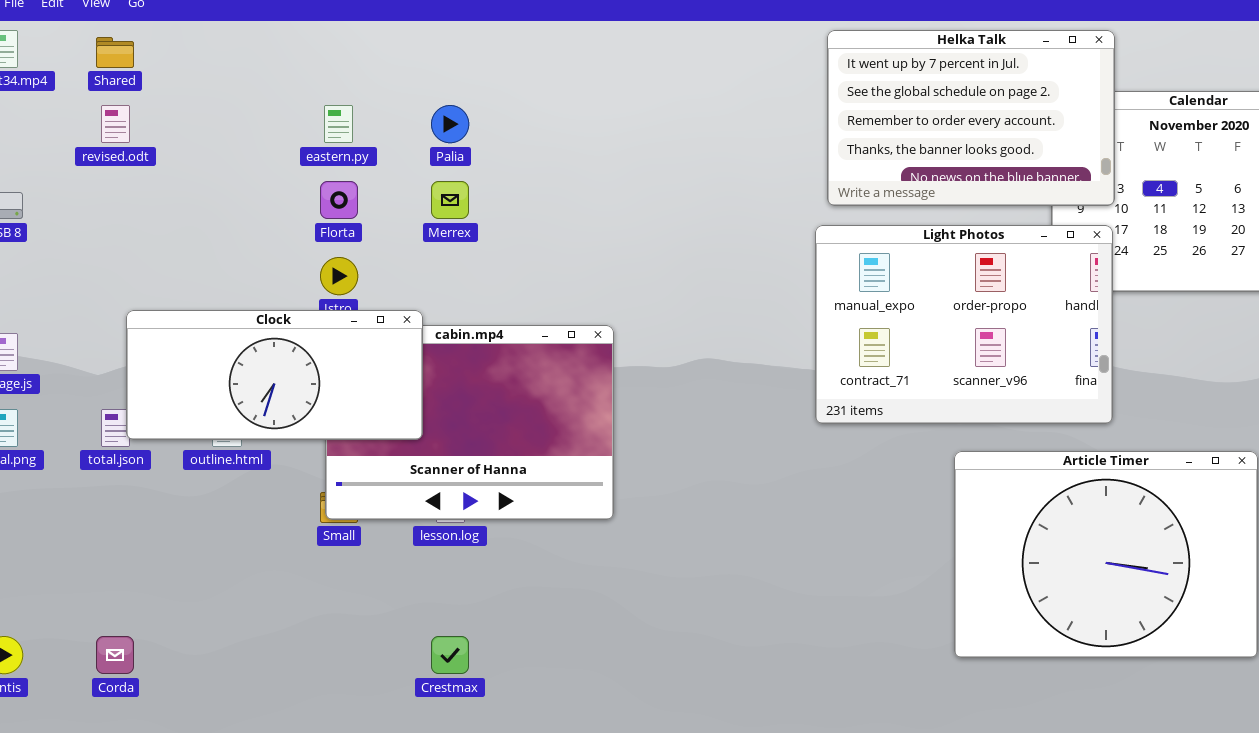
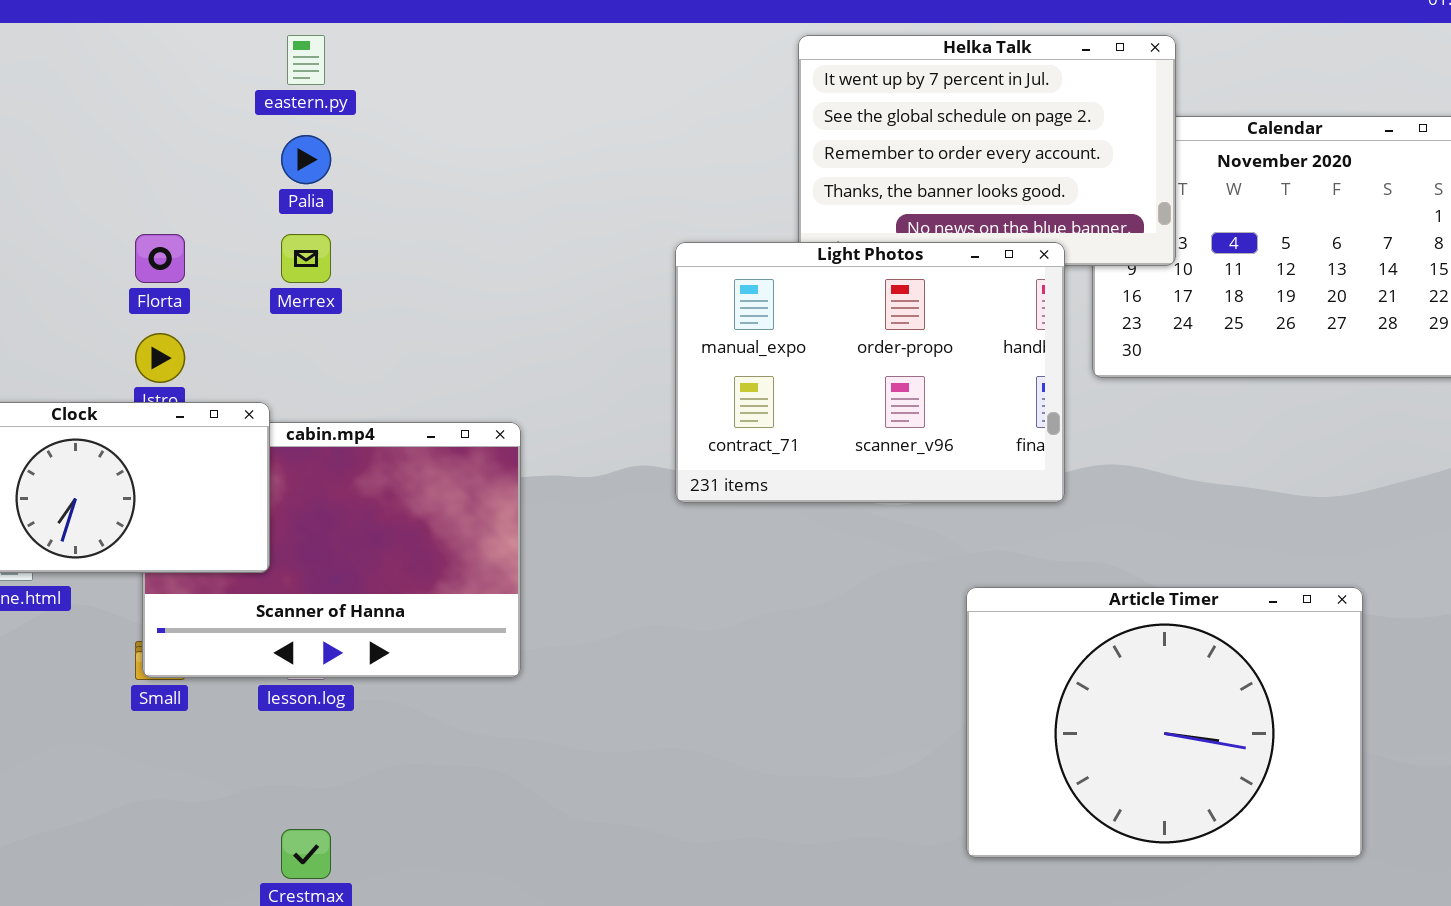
eastern.py: [324,105,353,143] -> [287,35,325,85], moved
Light Photos: [815,225,1113,424] -> [675,242,1065,503], moved

